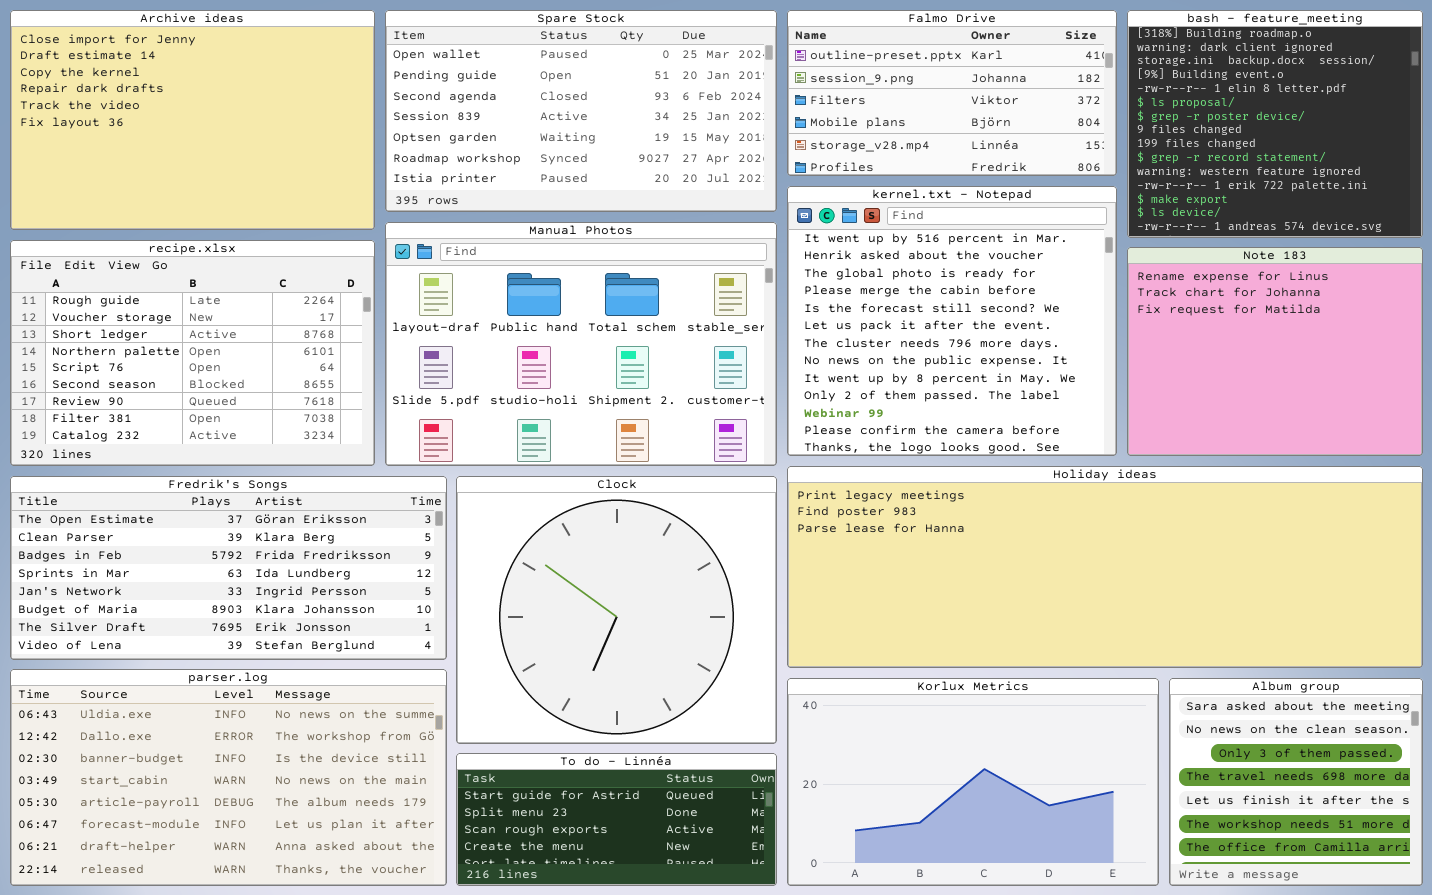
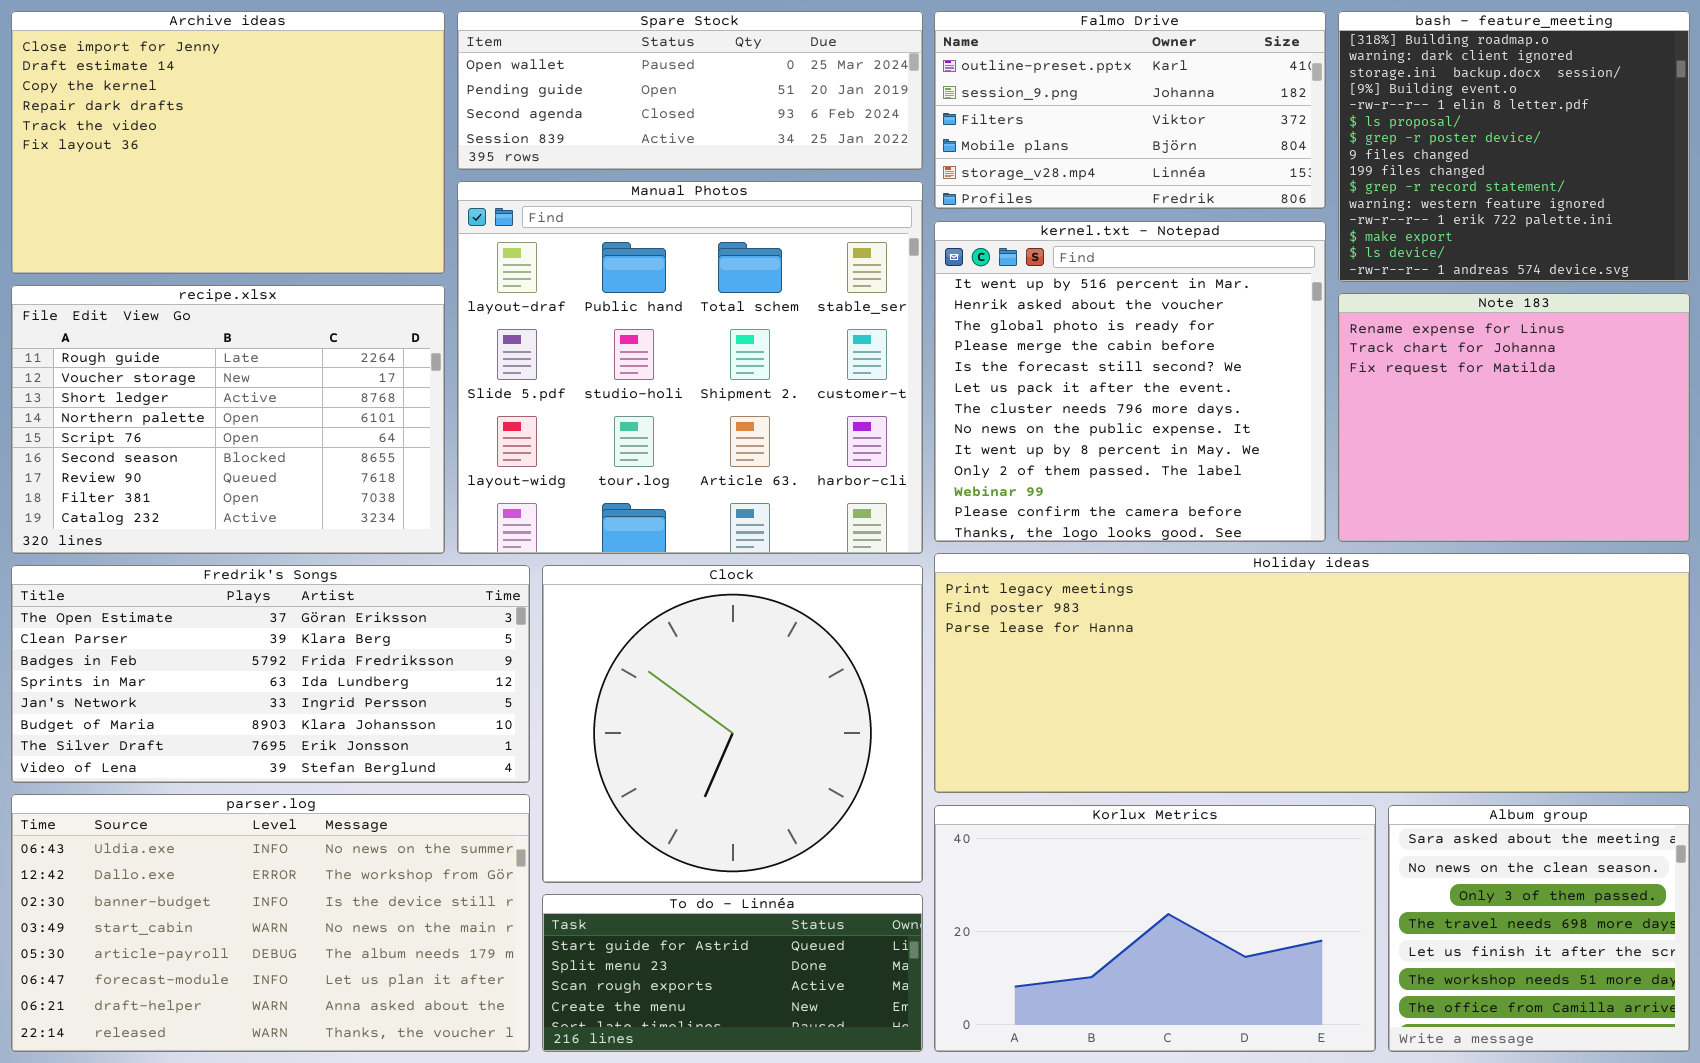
Spare Stock: [385,10,777,212] -> [457,11,923,170], resized
Manual Photos: [385,222,777,466] -> [457,181,923,554], resized

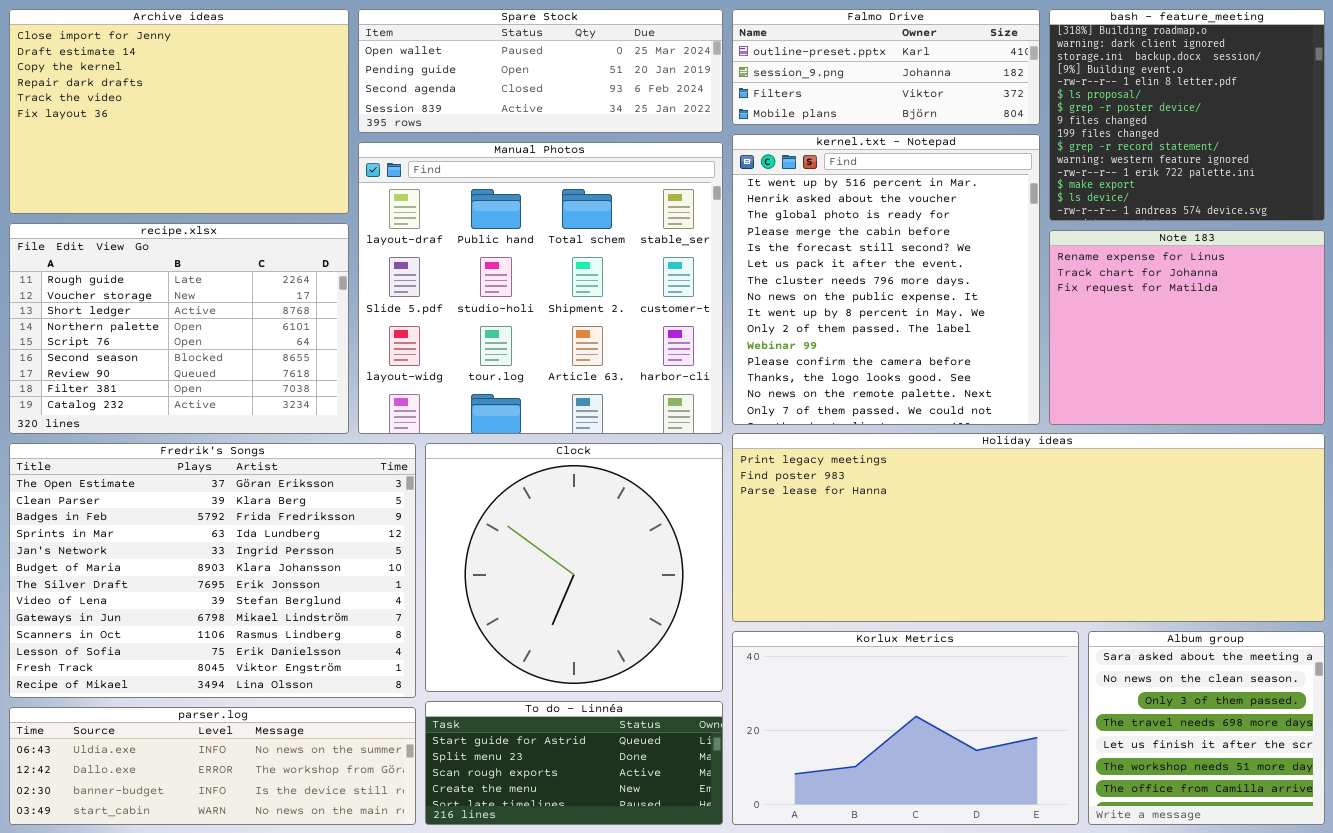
Falmo Drive: [934,11,1326,209] -> [732,9,1040,125], resized
kernel.txt - Notepad: [934,221,1326,542] -> [732,134,1040,425], resized
Fredrik's Songs: [11,565,530,783] -> [9,443,416,698], resized
parser.log: [11,794,530,1052] -> [9,707,416,825], resized

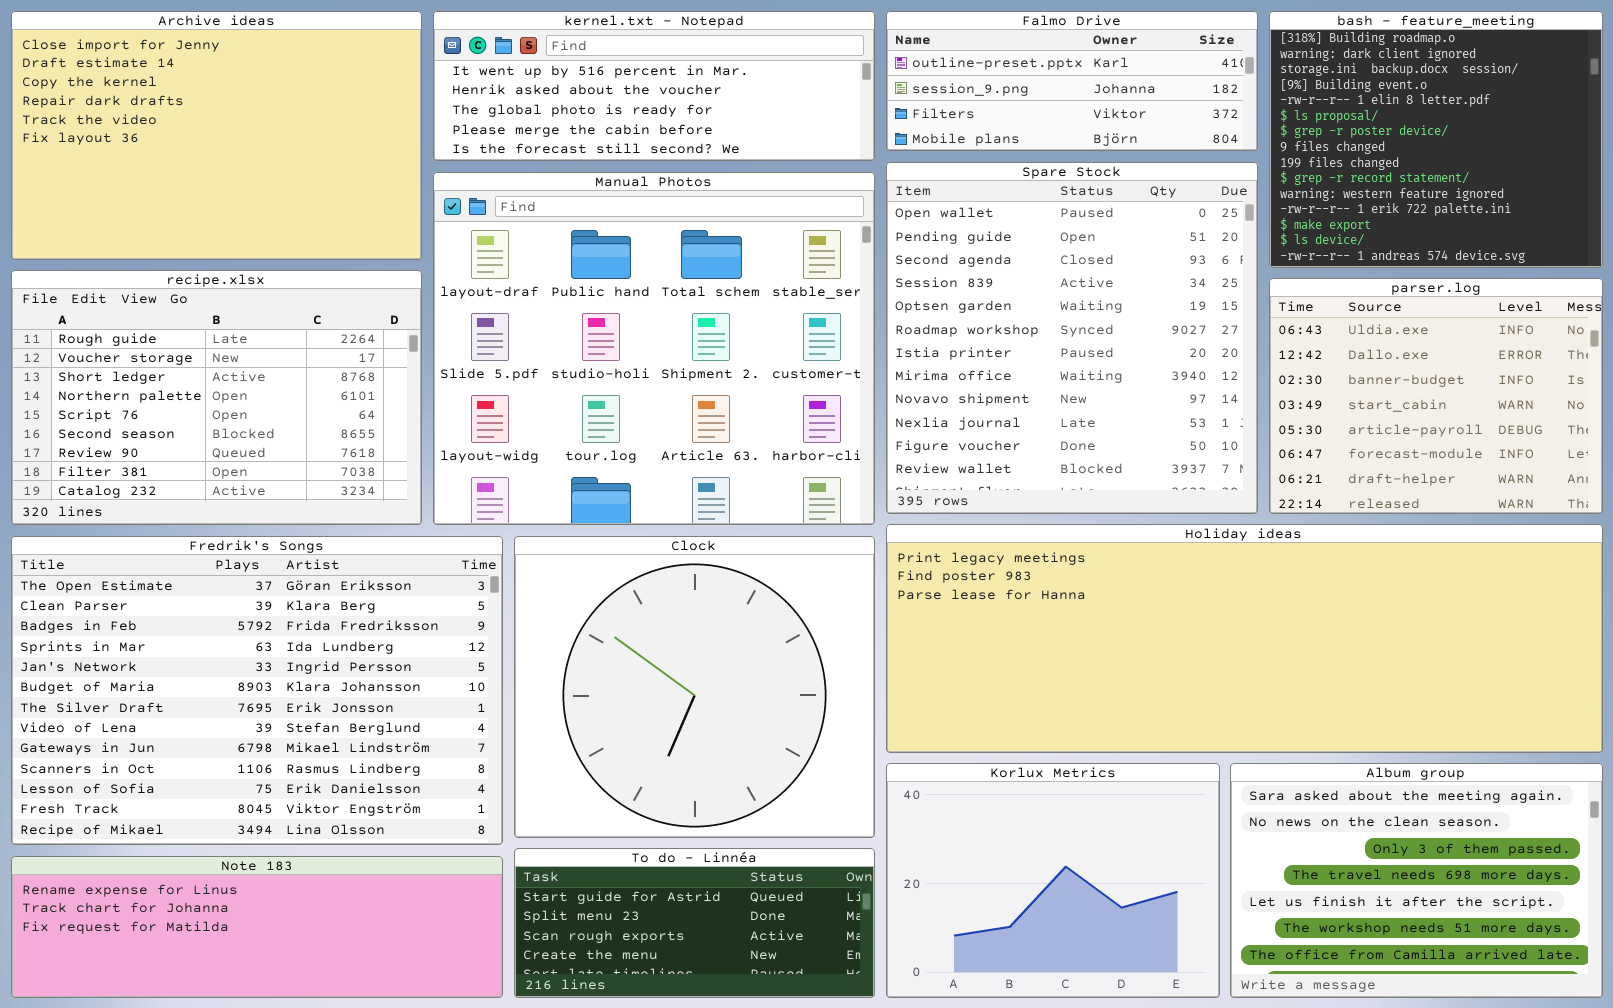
Spare Stock: [358,9,723,133] -> [886,162,1258,514], moved, resized
kernel.txt - Notepad: [732,134,1040,425] -> [433,11,875,161], moved, resized
Note 183: [1049,230,1325,425] -> [11,856,503,998], moved, resized
Korlux Metrics: [732,631,1079,825] -> [886,763,1220,998], resized
Album group: [1088,631,1325,825] -> [1230,763,1603,998], resized
parser.log: [9,707,416,825] -> [1269,278,1603,514], moved, resized

